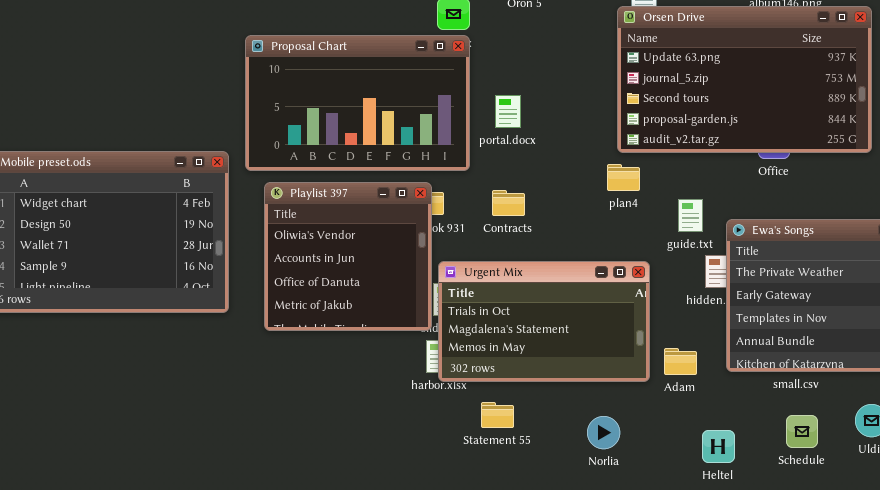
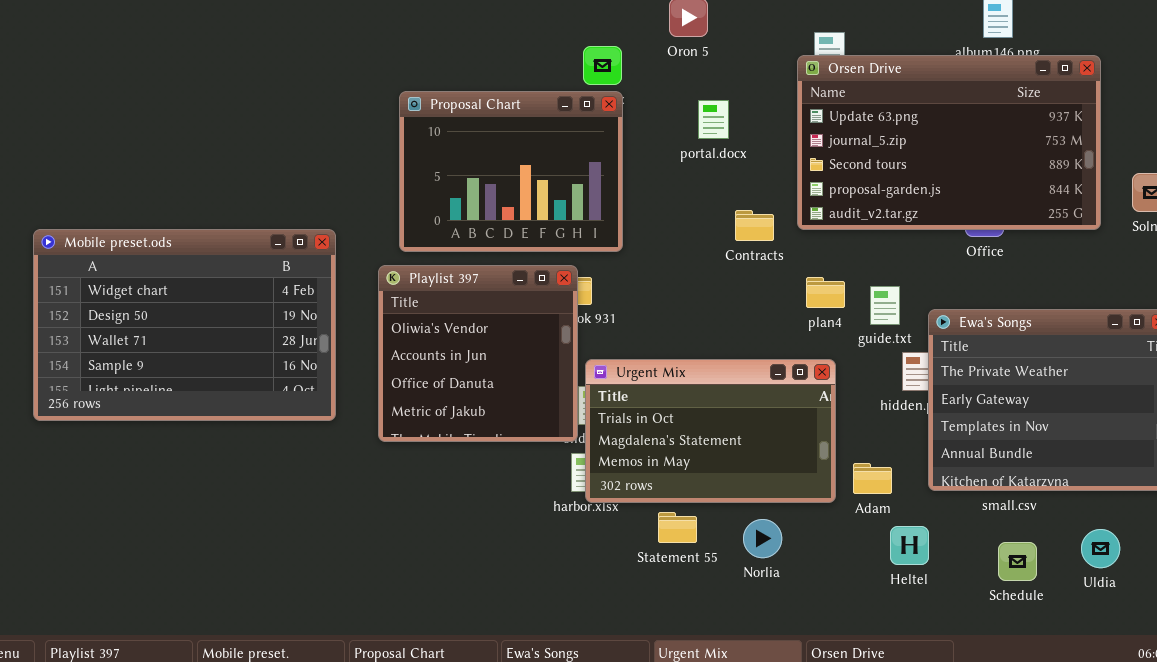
Proposal Chart: [245,35,470,171] -> [399,91,623,252], resized
portal.docx: [495,95,521,128] -> [698,100,729,139], moved
plan4: [607,164,640,191] -> [806,277,845,308], moved
Contracts: [492,190,525,216] -> [735,210,774,241], moved
Statement 55: [481,402,514,428] -> [658,512,697,543], moved
Norlia: [587,416,620,449] -> [743,519,782,558], moved
Heltel: [702,430,735,463] -> [890,526,929,565], moved

